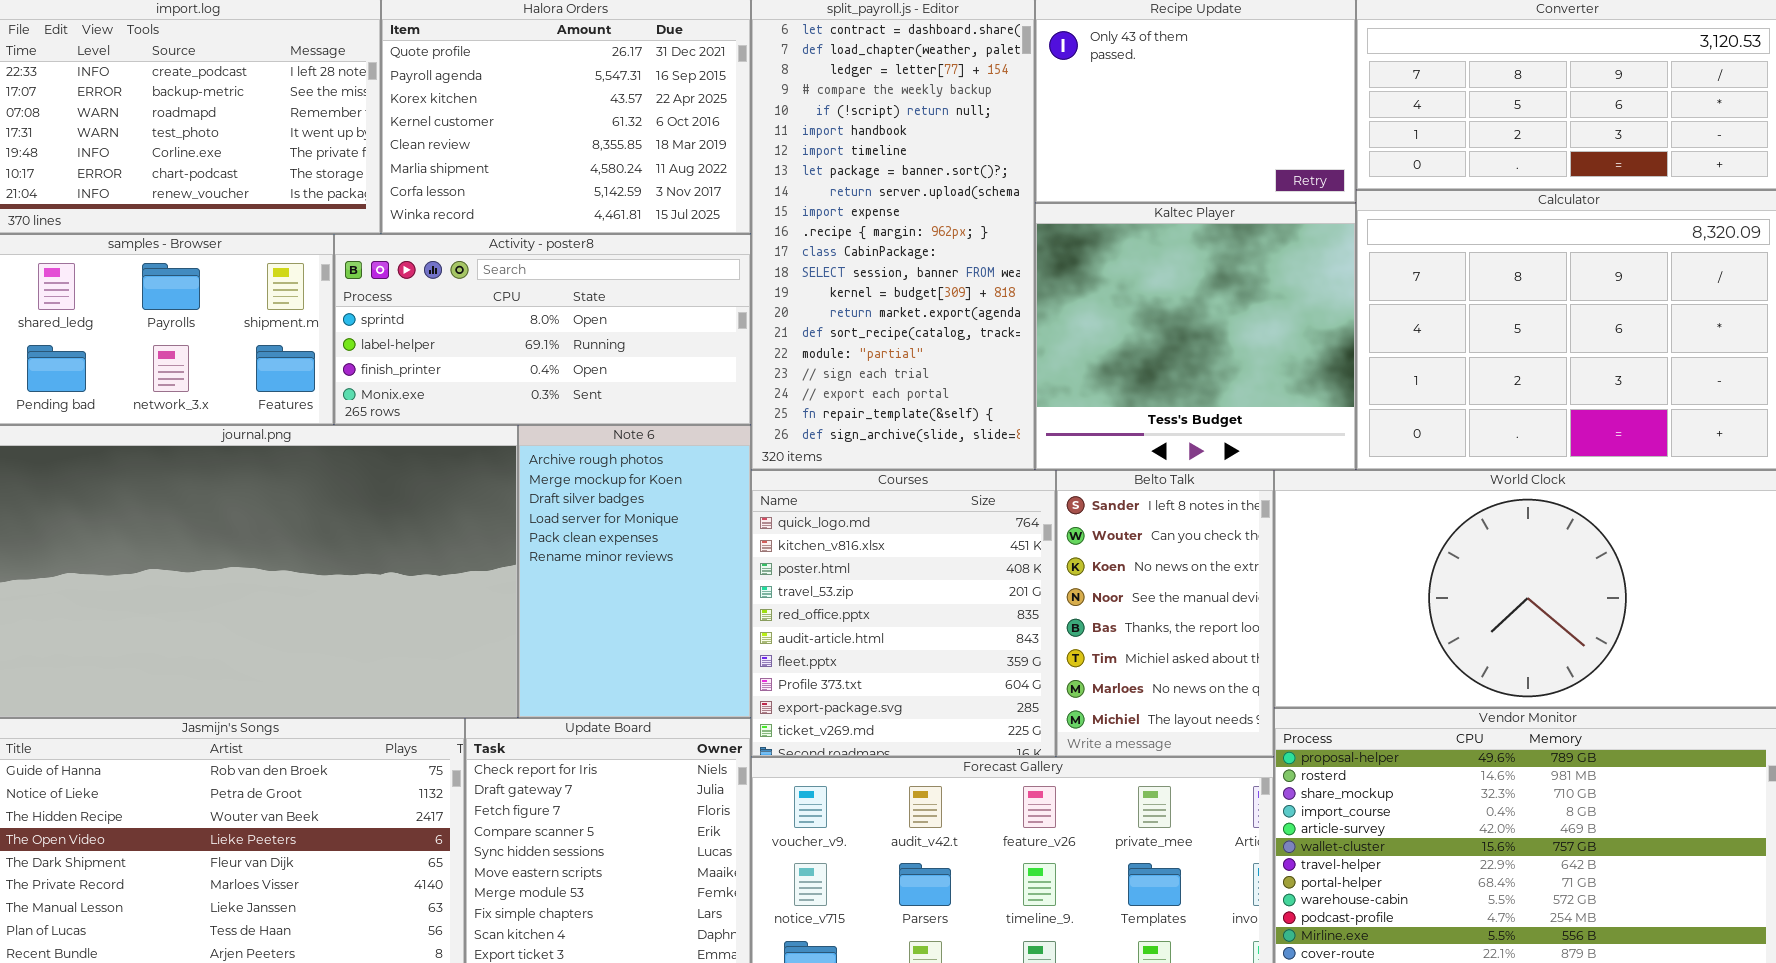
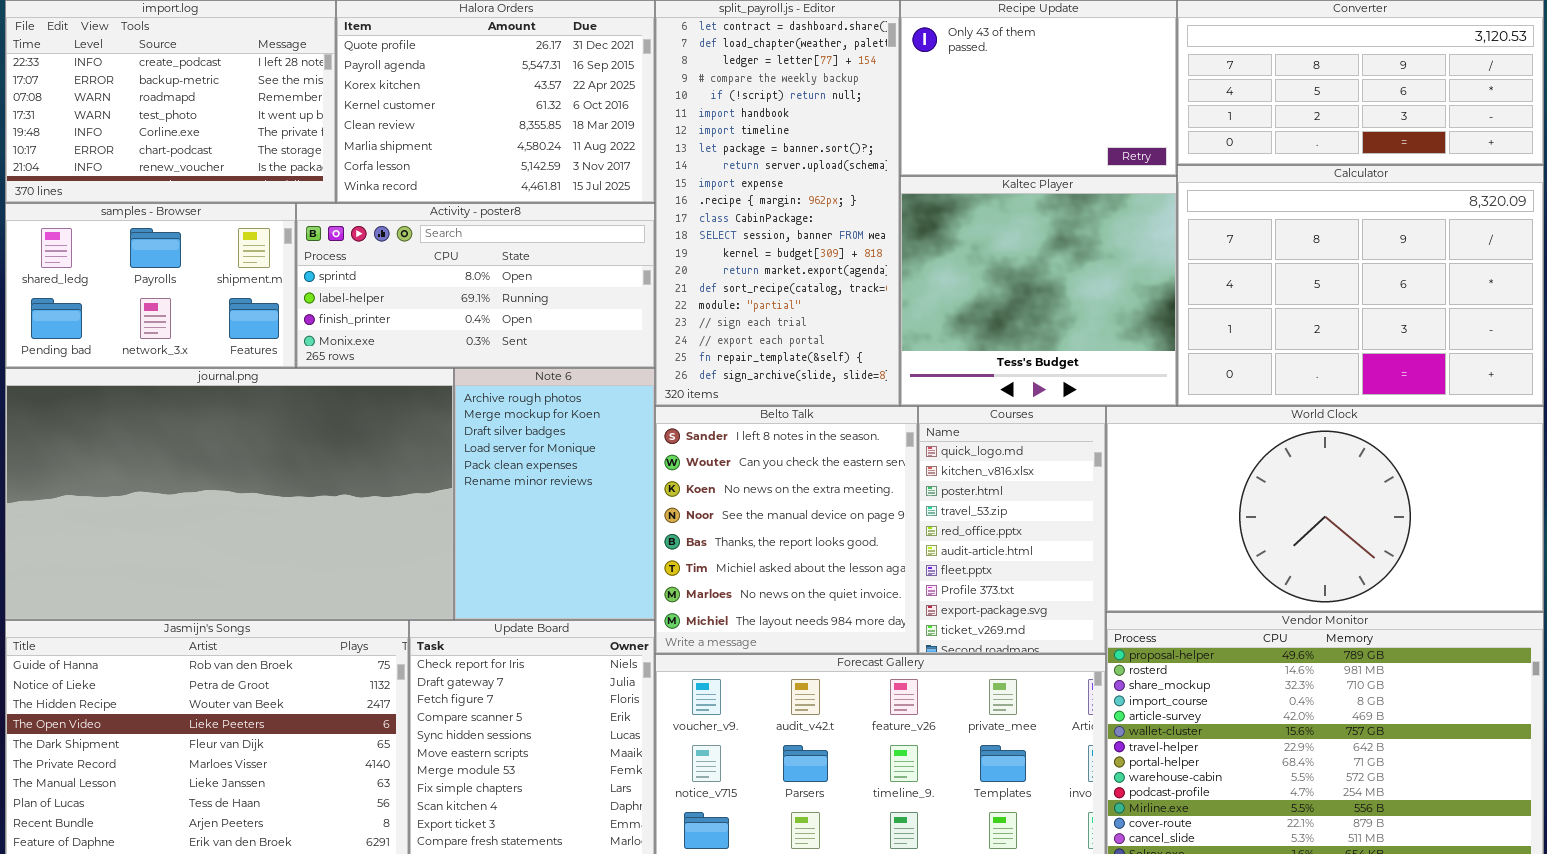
Courses: [751,470,1056,757] -> [918,406,1106,654], moved, resized
Belto Talk: [1056,470,1274,757] -> [655,406,918,654], moved, resized

